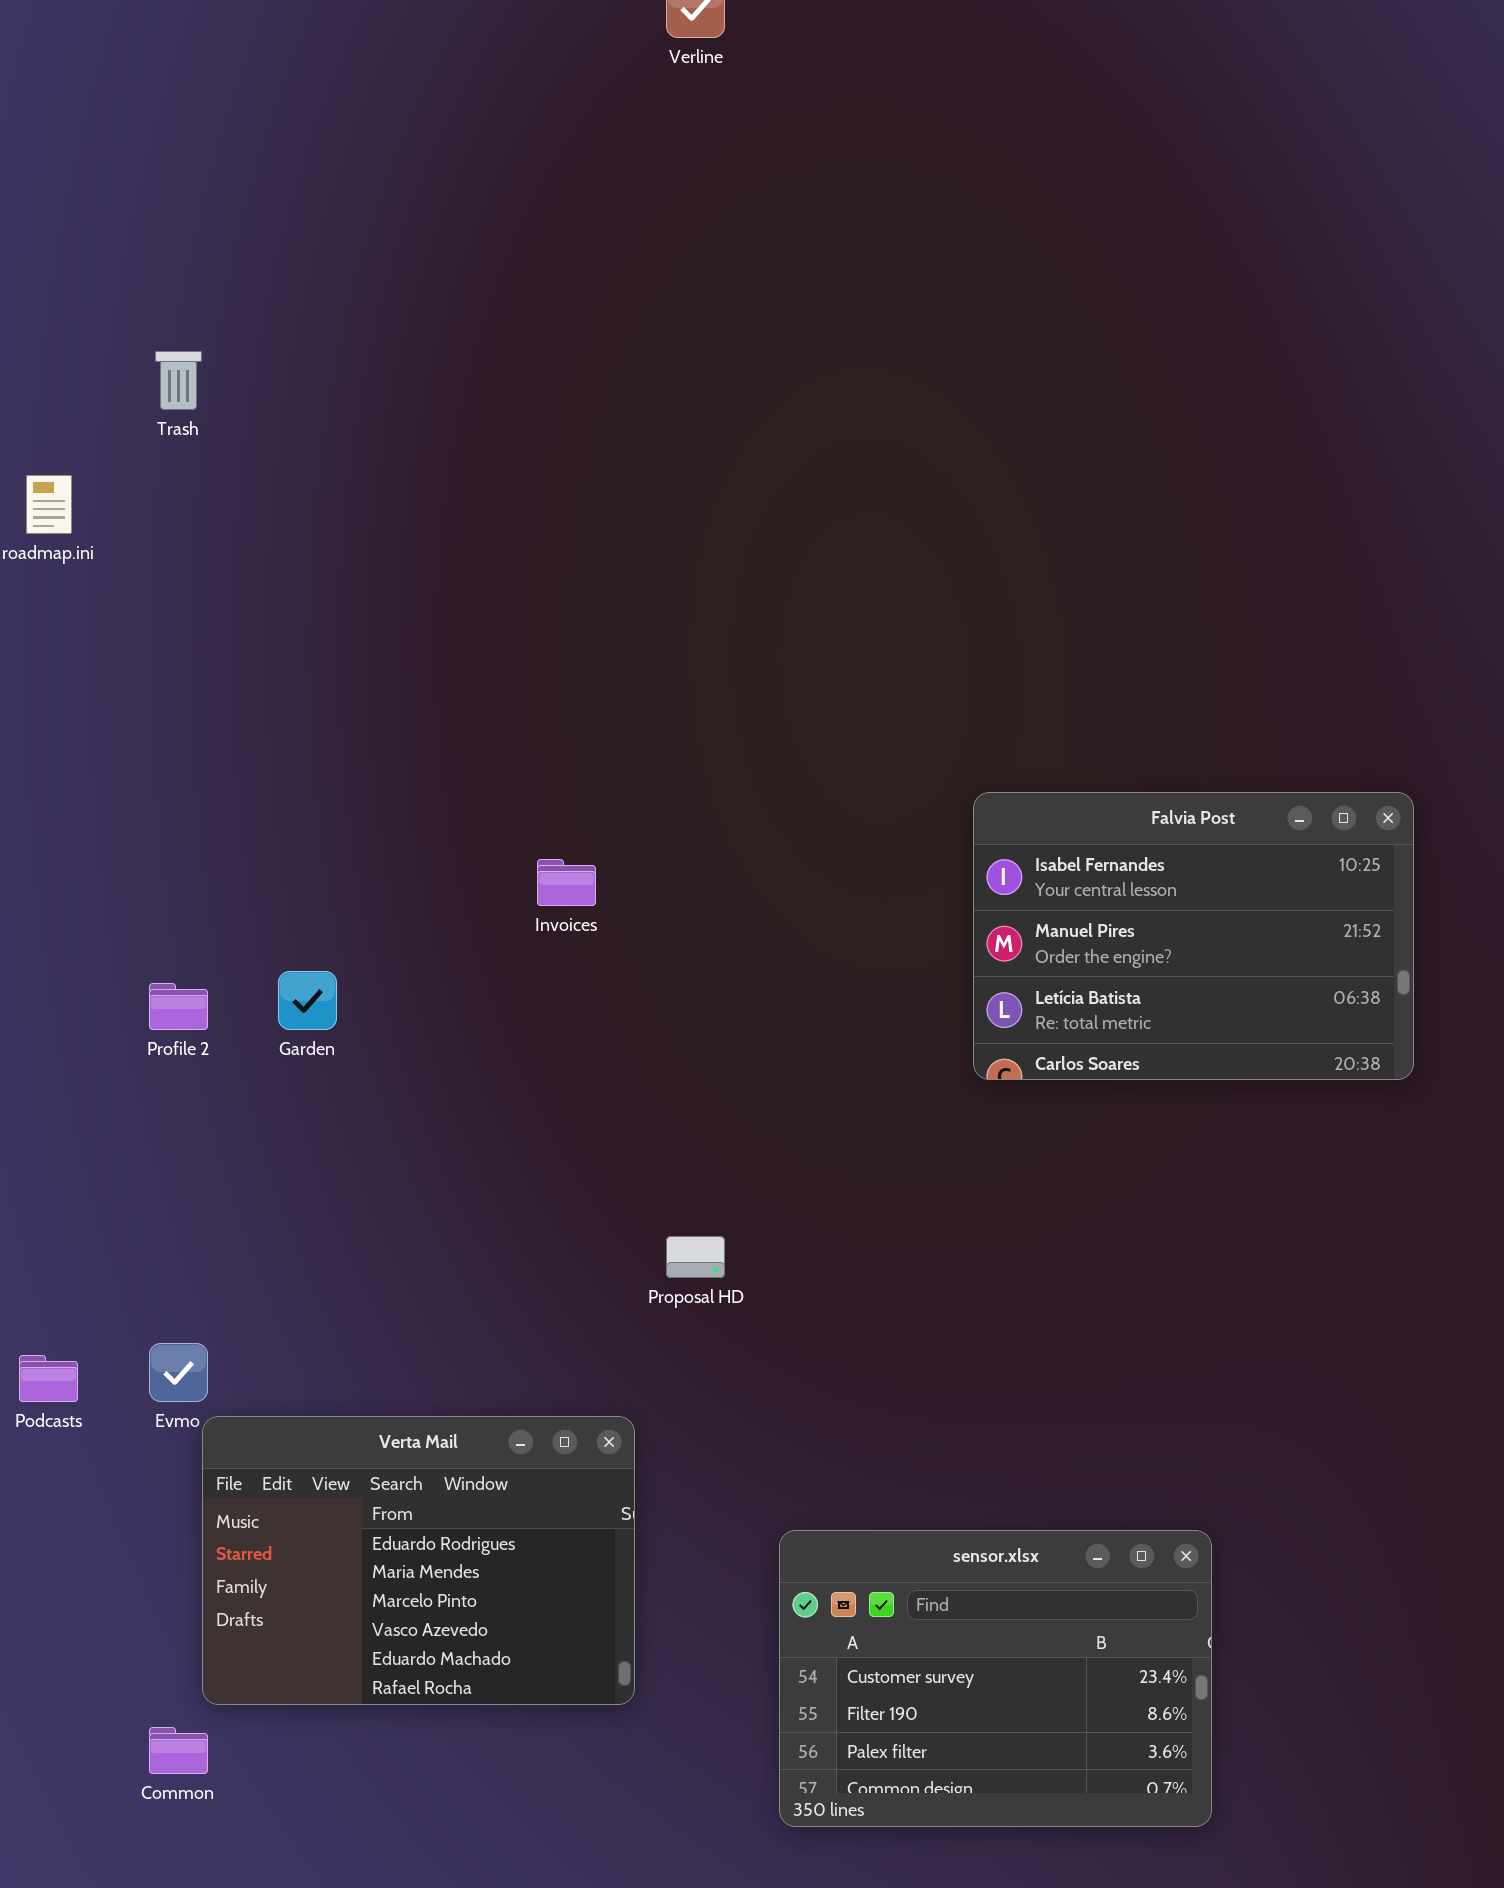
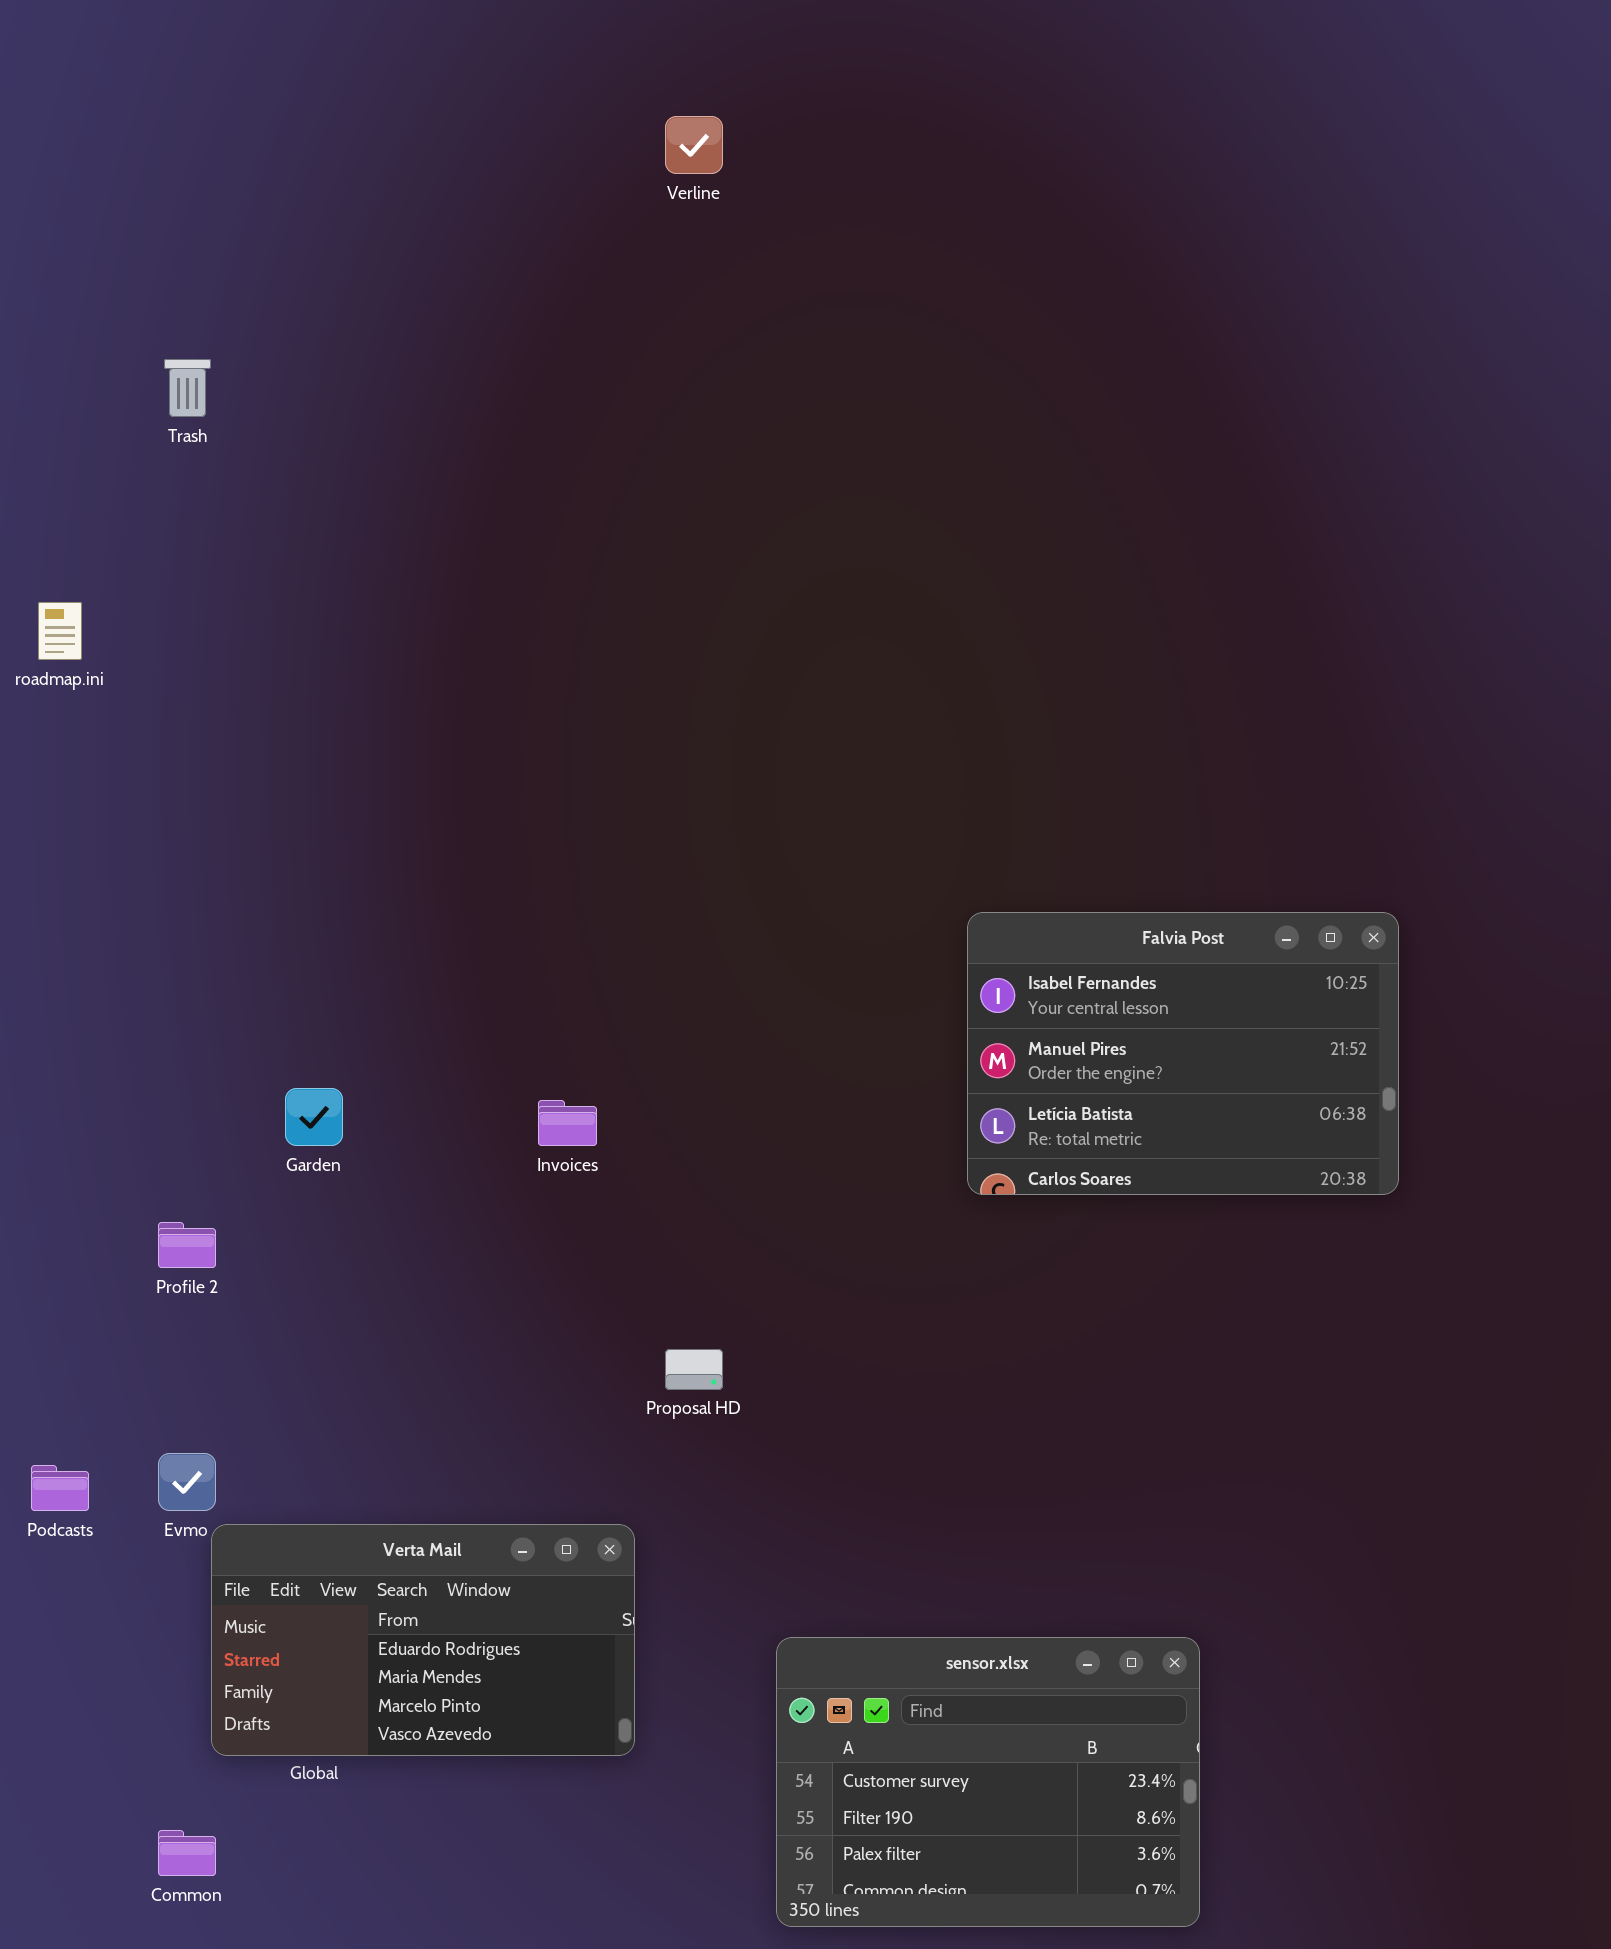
Trash: [155,351,202,410] -> [164,359,211,417], moved
Invoices: [537,859,596,906] -> [538,1100,597,1146], moved
Profile 2: [149,983,208,1030] -> [158,1222,216,1268], moved
Verta Mail: [202,1416,635,1705] -> [211,1524,635,1756], resized

